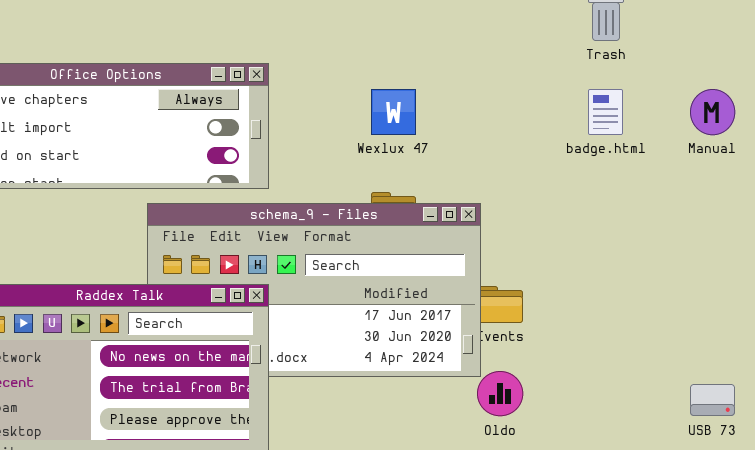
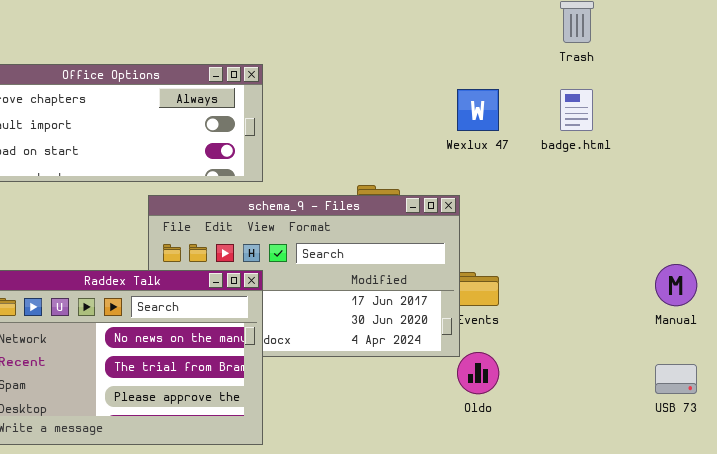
Wexlux 47: [371,89,416,135] -> [457,89,499,131], moved
Manual: [690,89,735,135] -> [655,264,697,306], moved

